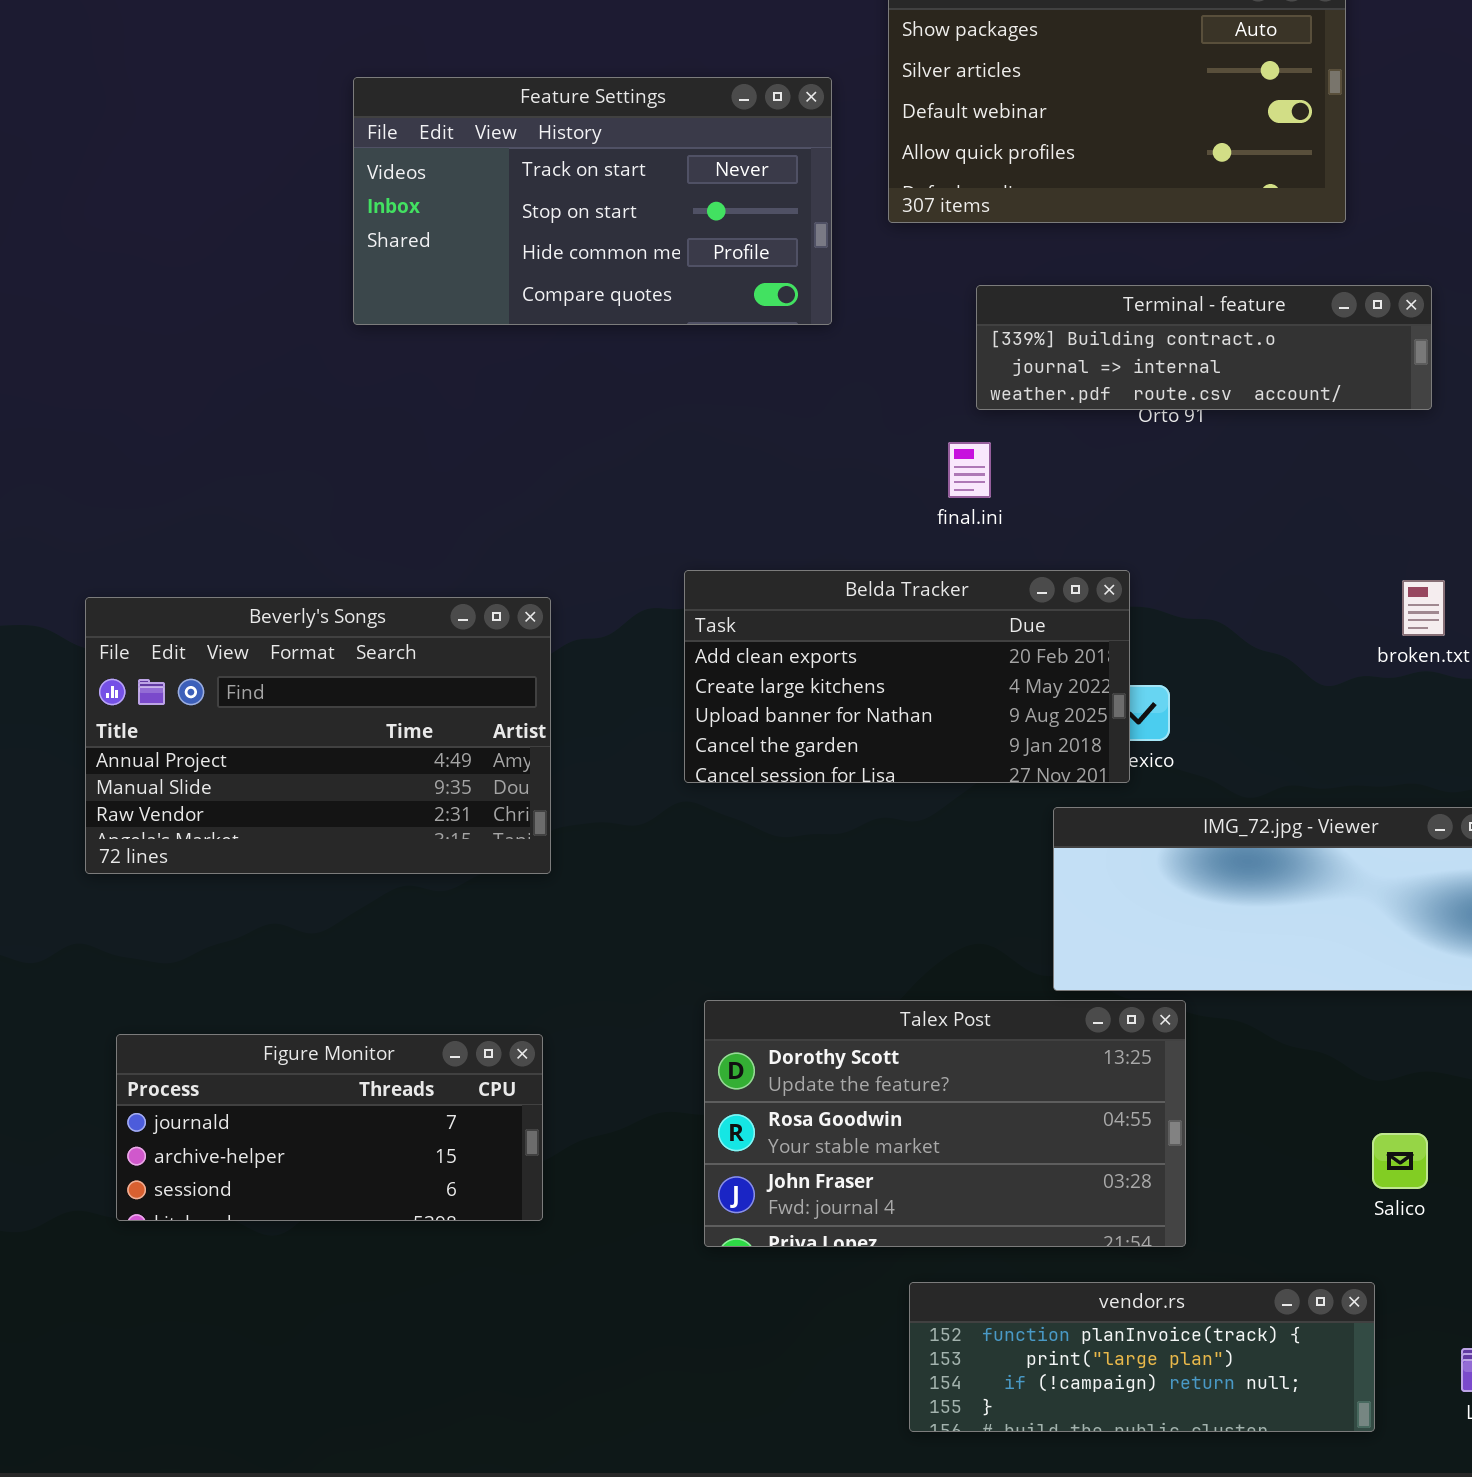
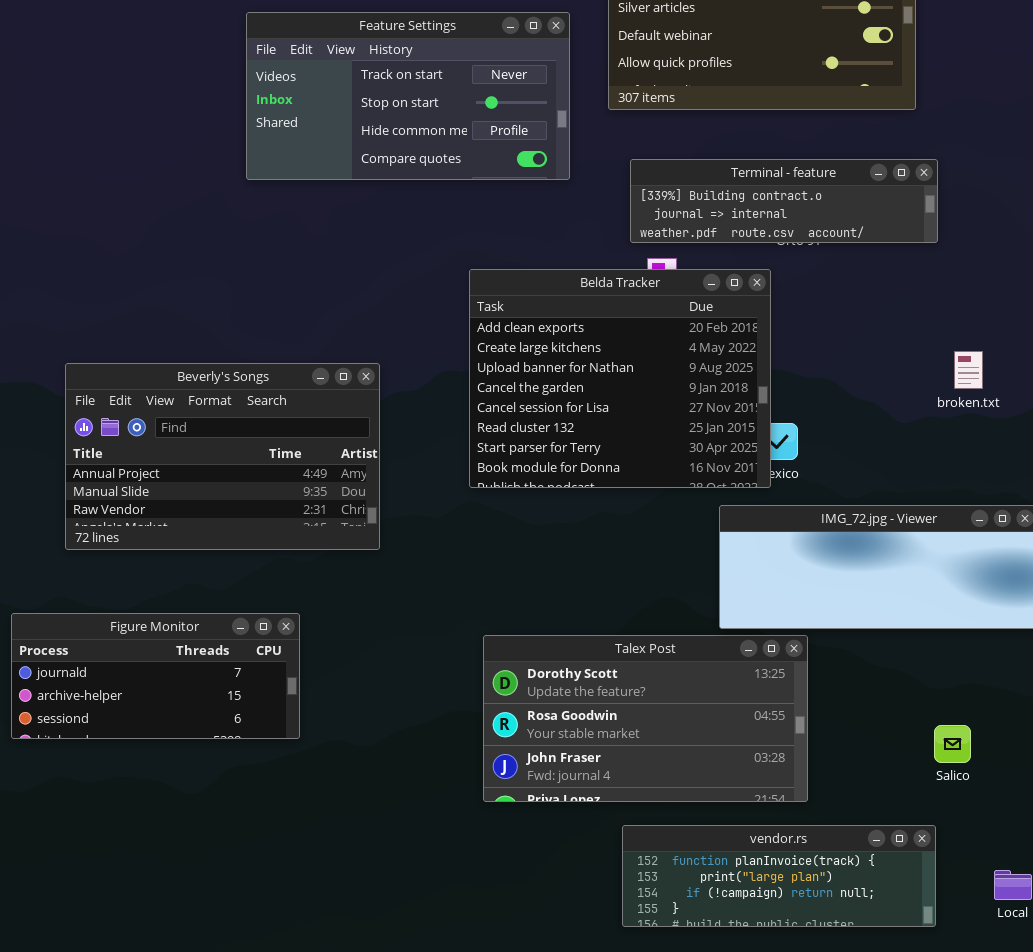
Terminal - feature: [976,285,1432,410] -> [630,159,938,243], moved
Belda Tracker: [684,570,1130,783] -> [469,269,771,488], resized
Figure Monitor: [116,1034,543,1221] -> [11,613,300,739], moved

